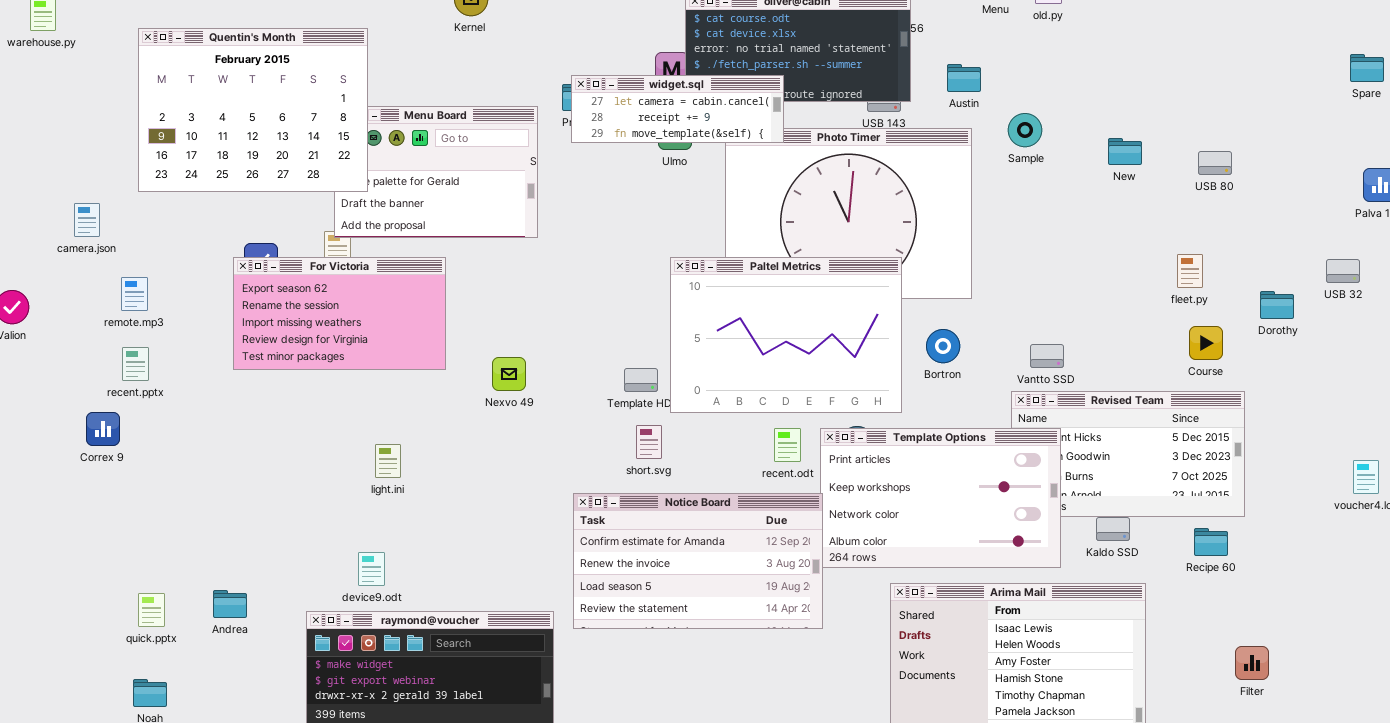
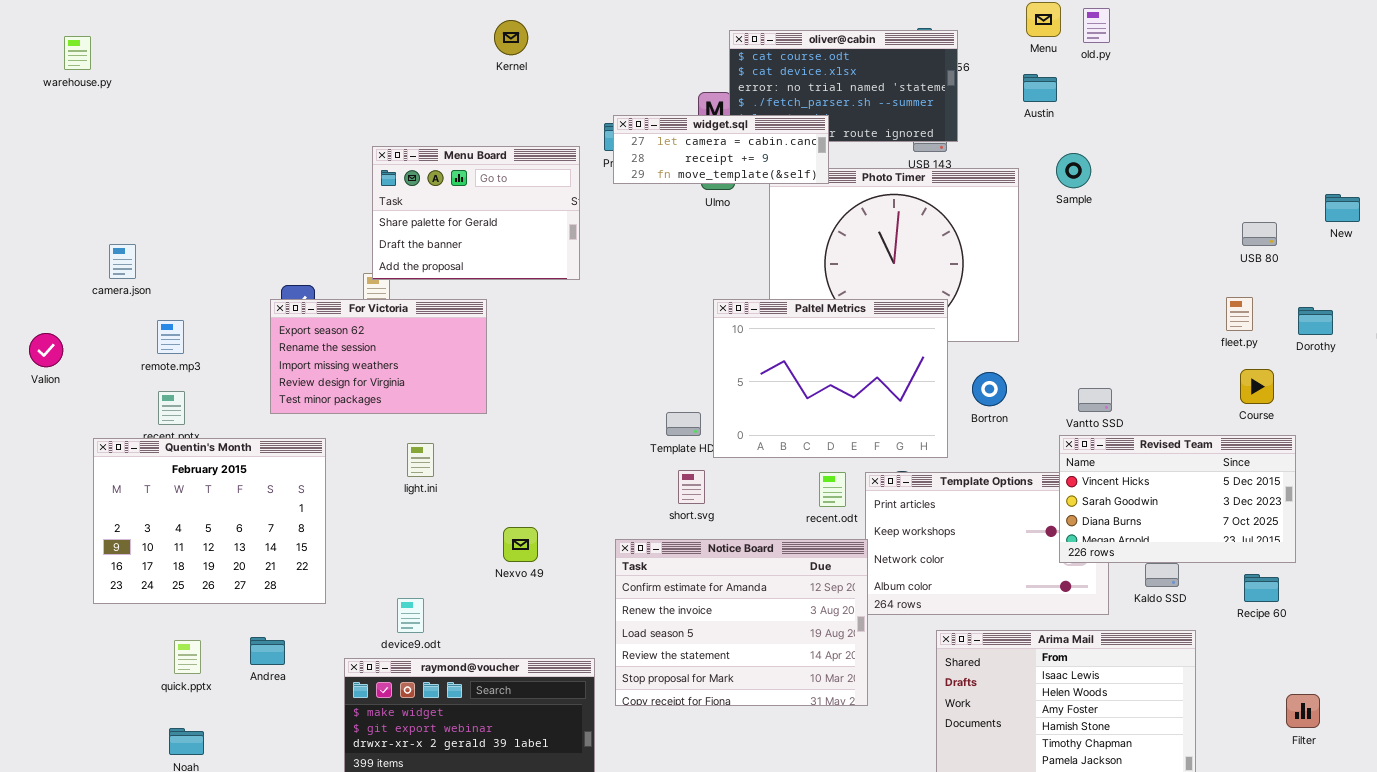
Quentin's Month: [138,28,368,192] -> [93,438,326,604], moved
Austin: [947,64,981,92] -> [1023,74,1057,102], moved
New: [1108,138,1142,165] -> [1325,194,1360,222], moved
USB 80: [1198,151,1232,175] -> [1242,222,1277,246], moved
Dorothy: [1260,291,1294,319] -> [1298,307,1333,335], moved
Nexvo 49: [492,357,526,391] -> [503,527,538,562], moved
Revised Team: [1011,391,1245,517] -> [1059,435,1296,563], raised
light.ini: [375,444,401,478] -> [407,443,434,477], moved
Notice Board: [573,493,823,629] -> [615,539,868,706], resized

